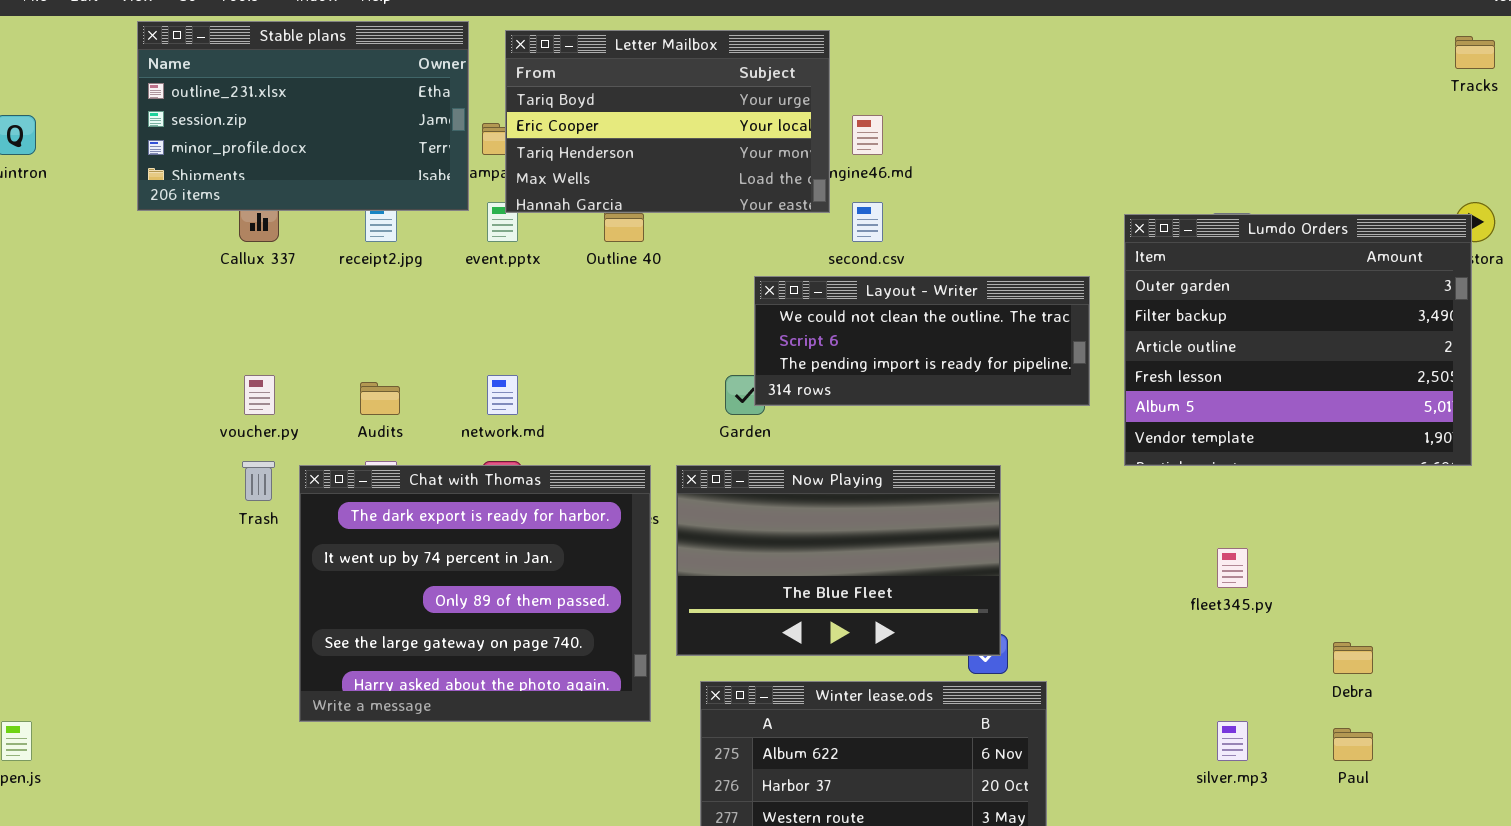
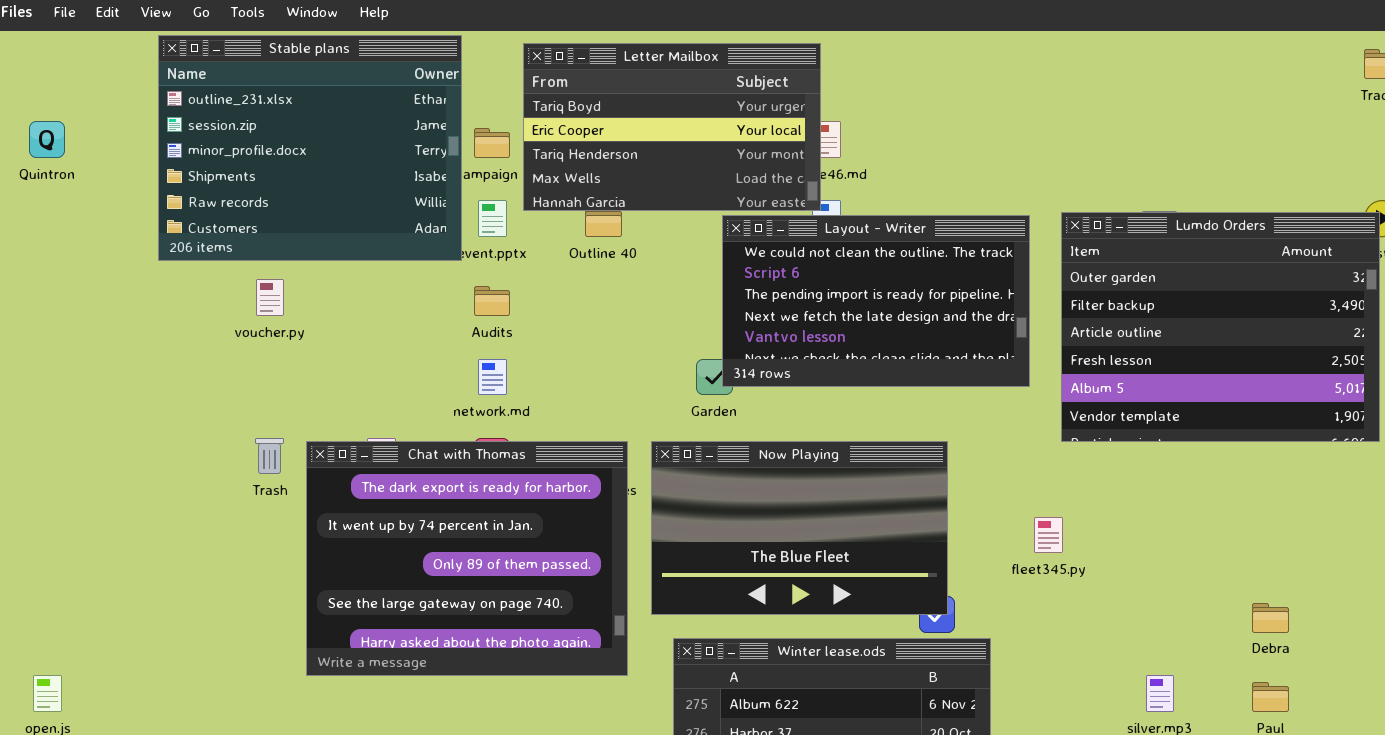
Stable plans: [137,21,469,211] -> [158,35,462,261], resized
Letter Mailbox: [505,30,830,213] -> [523,43,821,211], moved
Layout - Writer: [754,276,1090,406] -> [722,215,1030,387], resized
voucher.py: [244,375,275,415] -> [256,279,284,316], moved
Audits: [360,382,400,415] -> [474,286,510,316], moved
fleet345.py: [1217,548,1248,588] -> [1034,517,1063,553], moved

